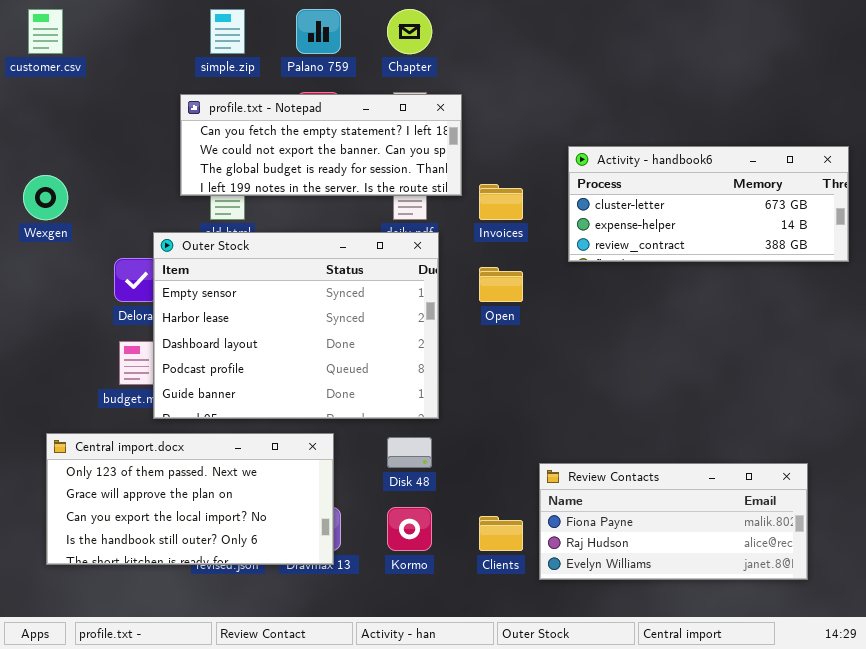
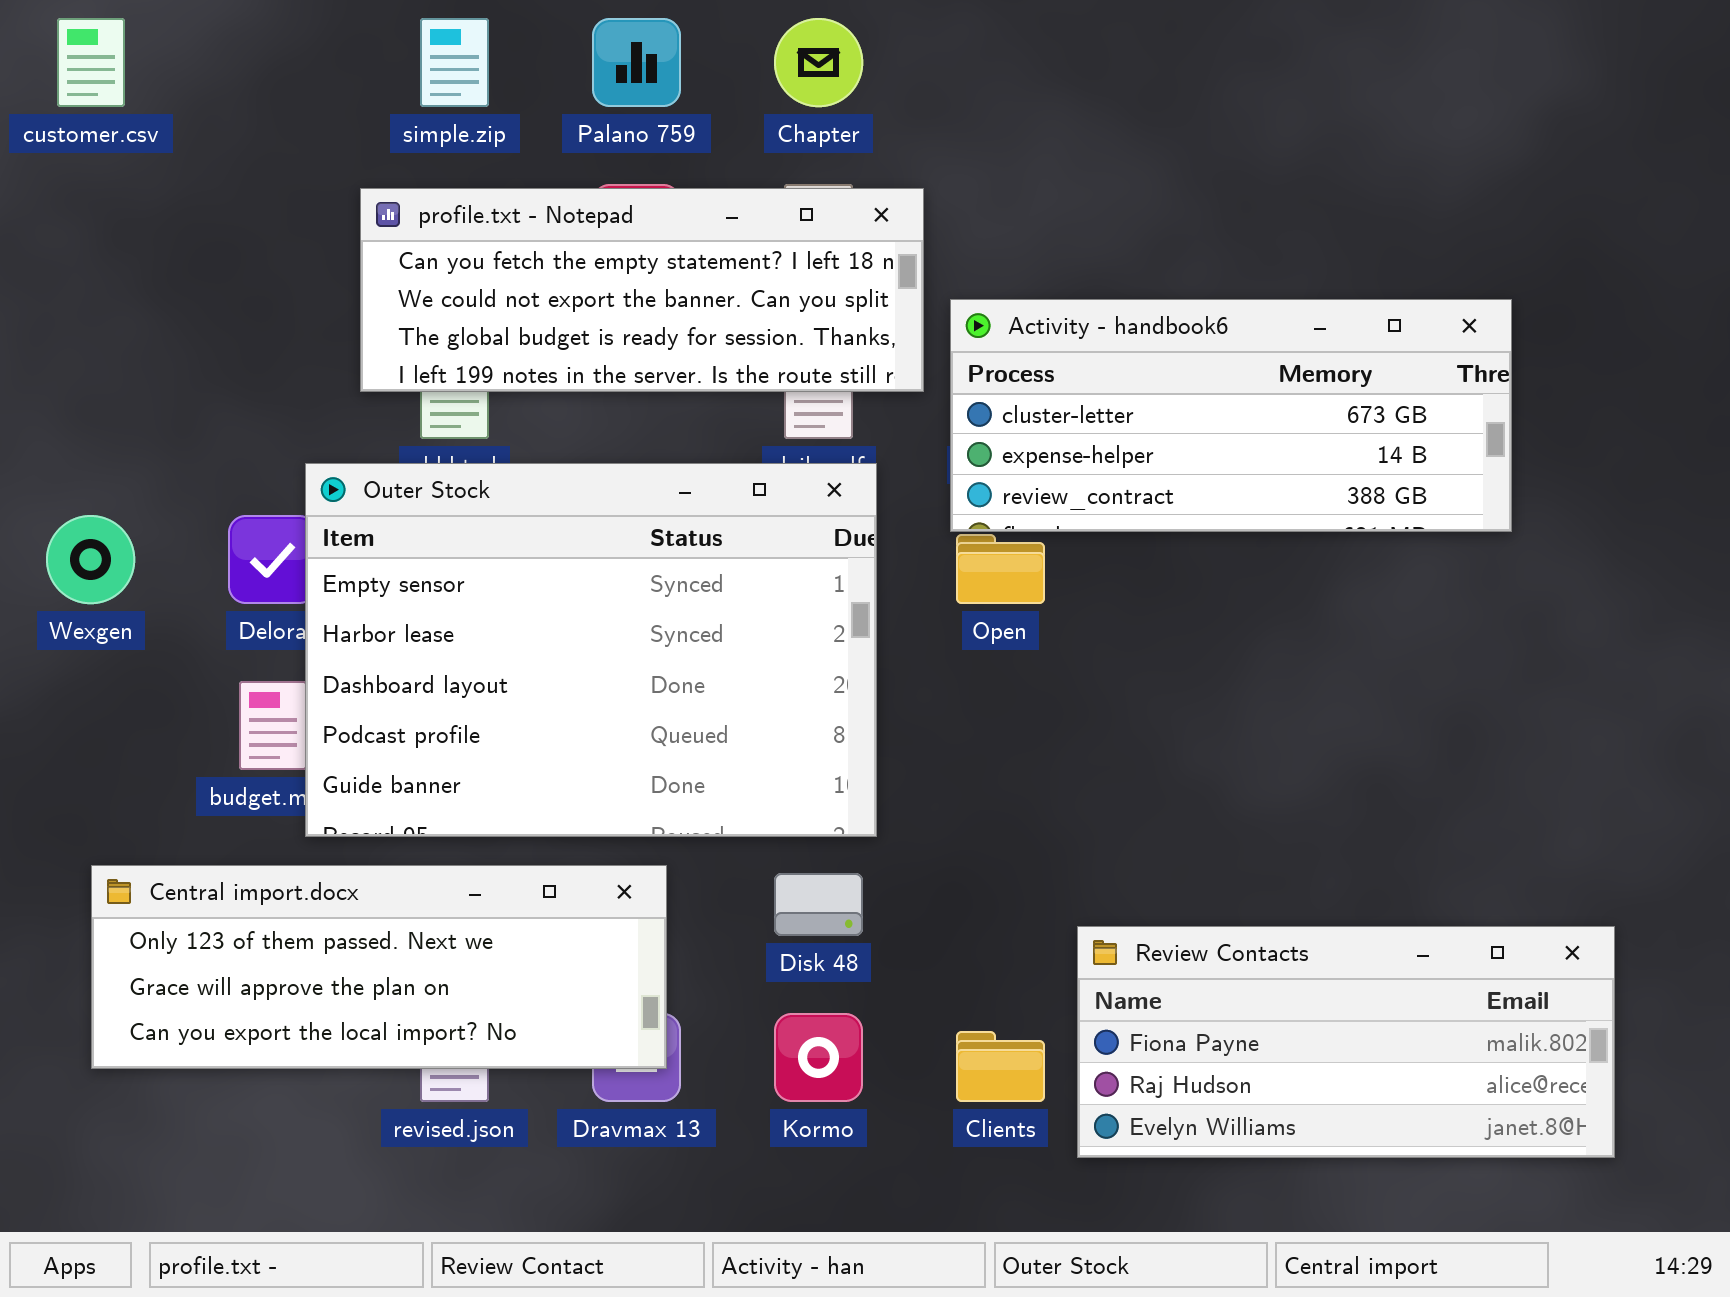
Activity - handbook6: [568,146,849,262] -> [950,299,1512,532], moved
Wexgen: [23,175,68,220] -> [46,515,135,604], moved
Central import.docx: [46,433,334,565] -> [91,865,667,1069], resized

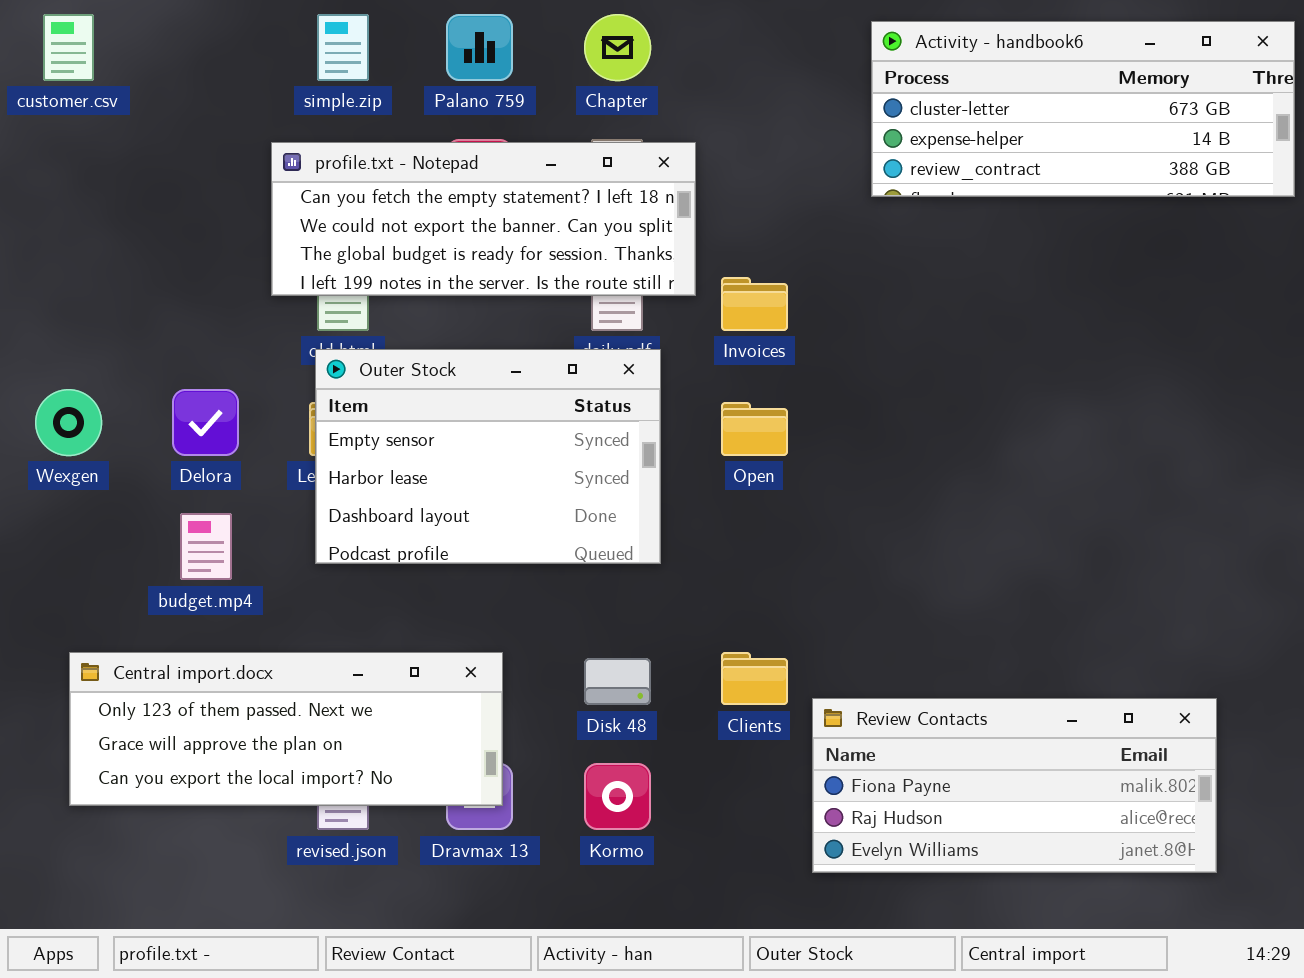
Activity - handbook6: [950,299,1512,532] -> [871,21,1295,197], moved
Outer Stock: [305,463,877,837] -> [315,349,661,564], resized
Clients: [956,1031,1045,1102] -> [721,652,788,705], moved

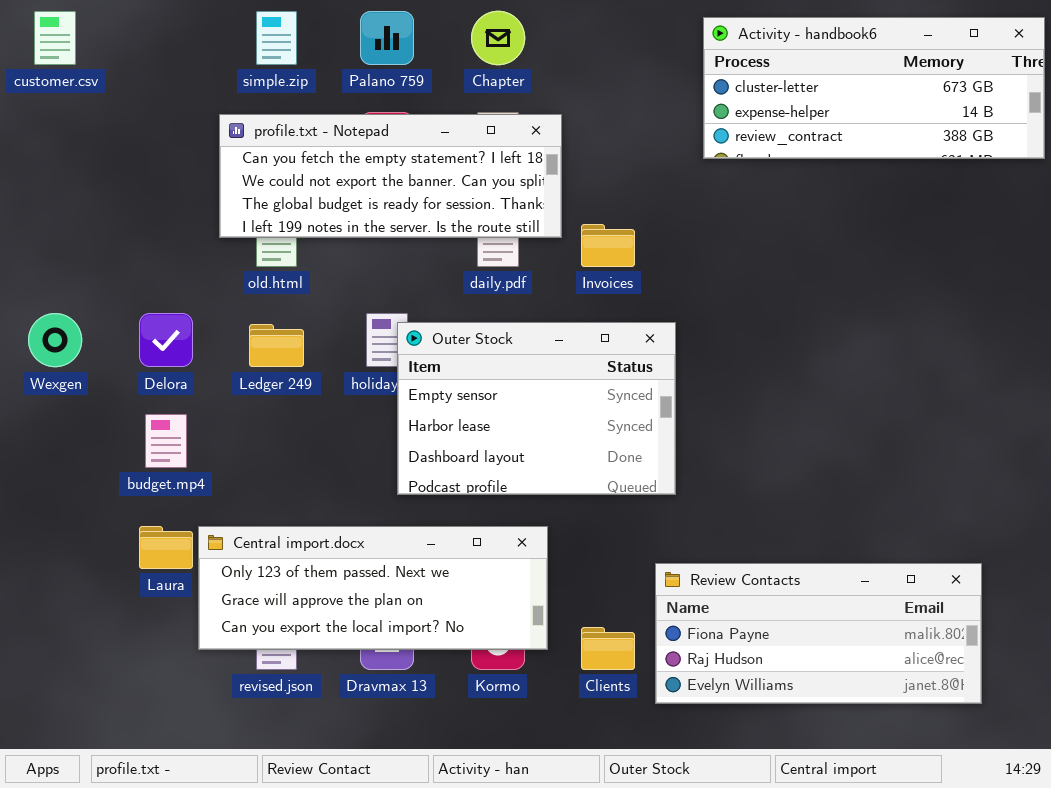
Outer Stock: [315,349,661,564] -> [397,322,676,495], moved
Central import.docx: [69,652,503,806] -> [198,526,548,650], moved
Clients: [721,652,788,705] -> [581,627,635,670], moved

